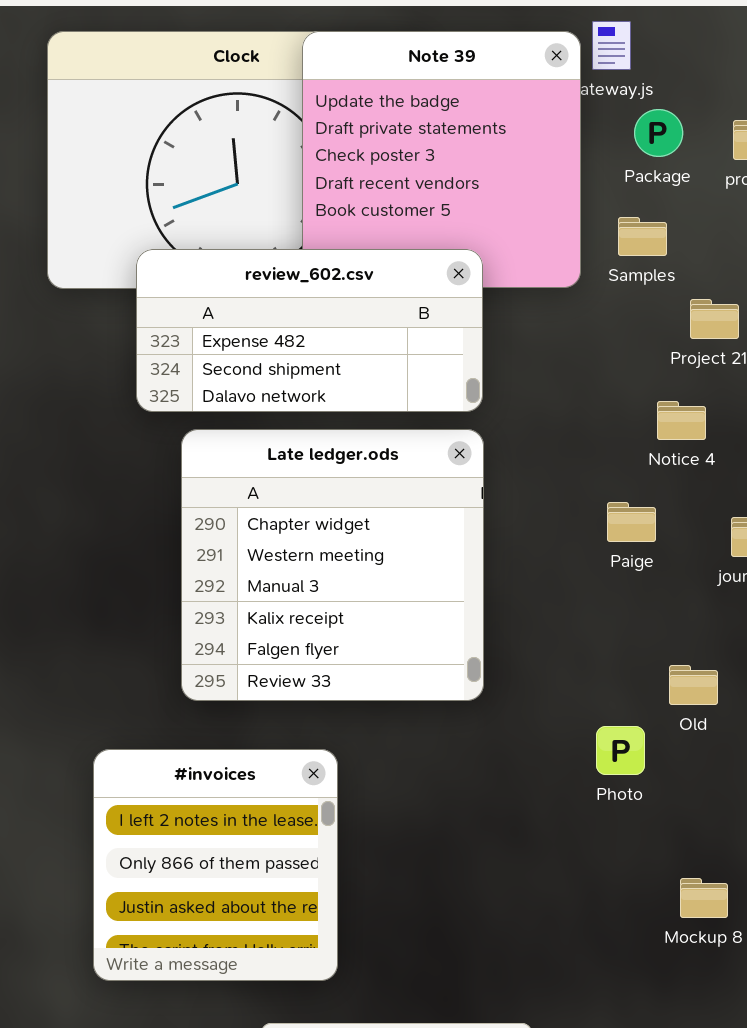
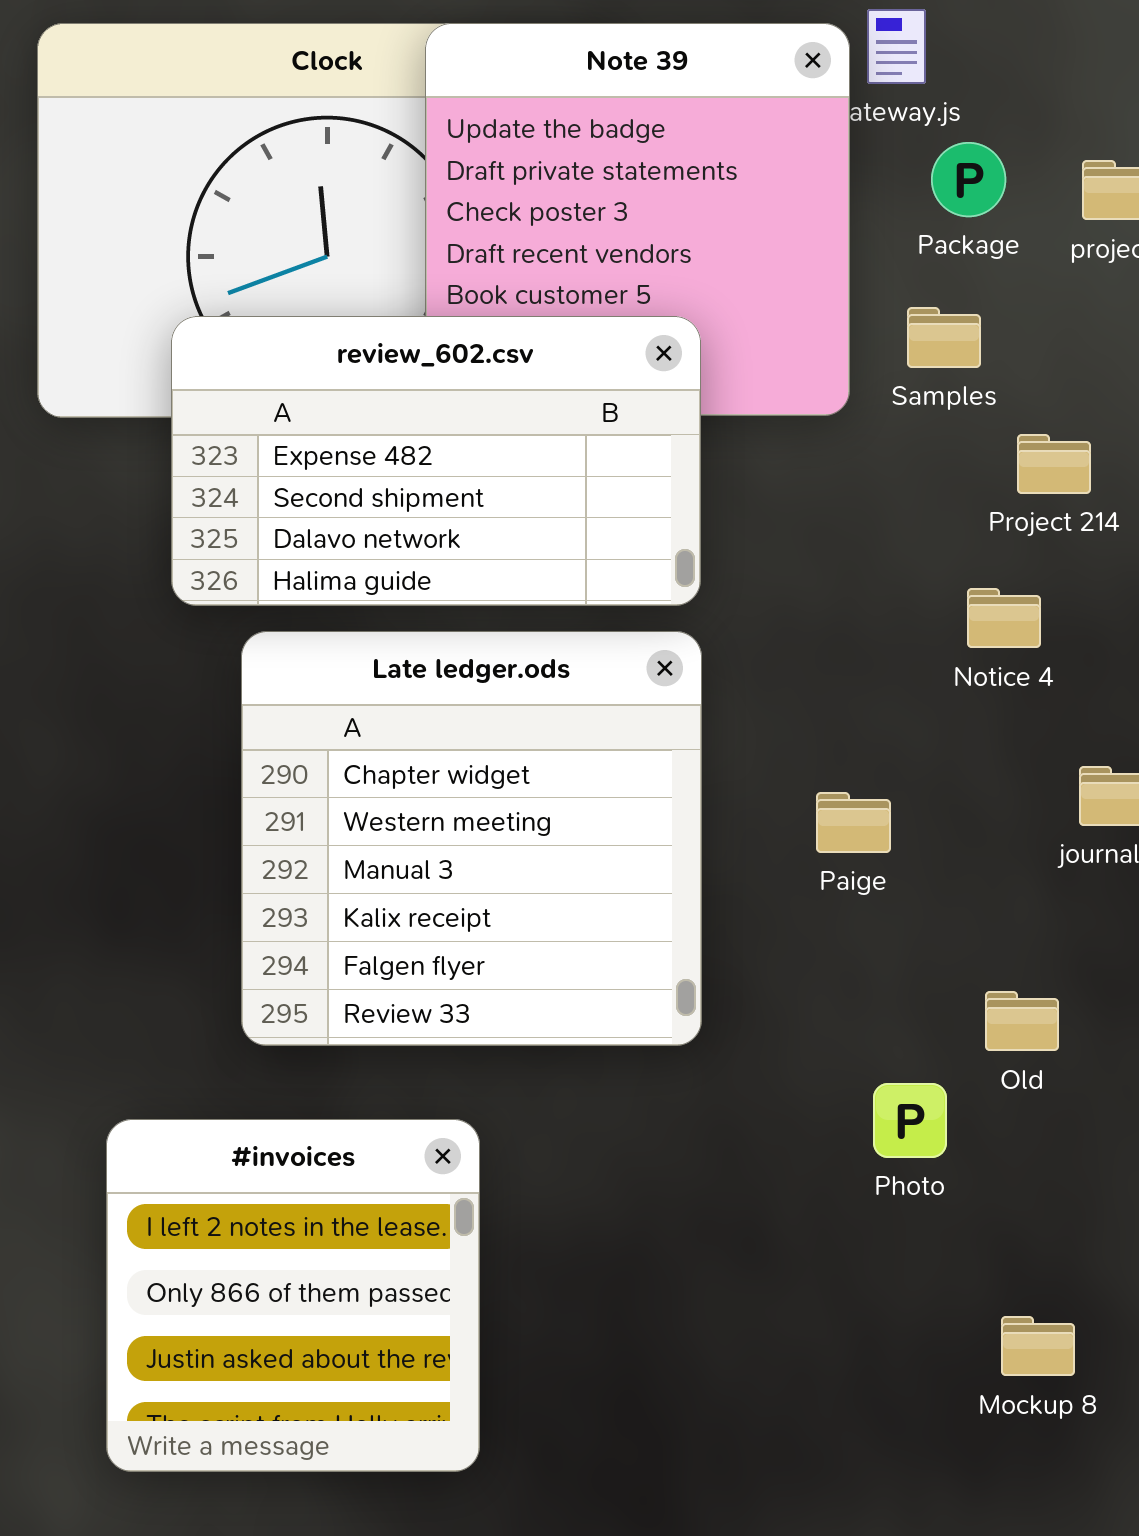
review_602.csv: [136,249,483,412] -> [171,316,701,606], resized
Paige: [607,502,656,542] -> [816,792,891,853], moved

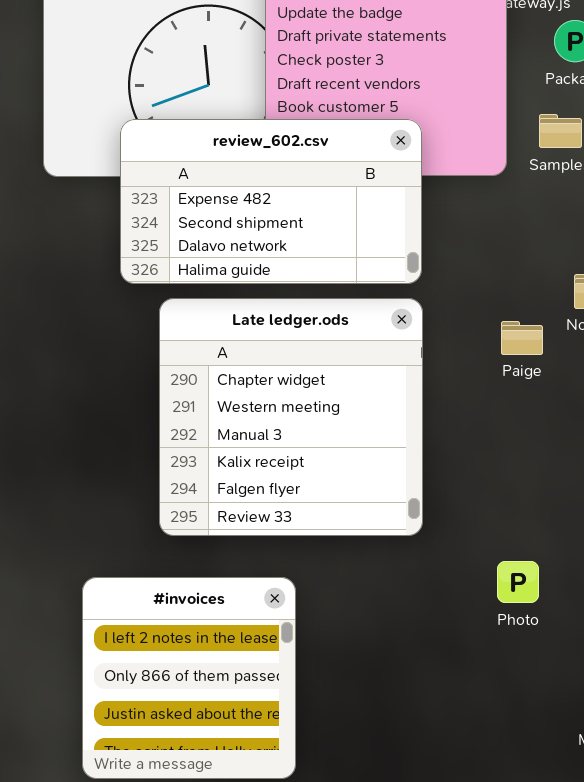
Paige: [816,792,891,853] -> [501,321,543,355], moved
Photo: [873,1083,947,1158] -> [497,561,539,603], moved

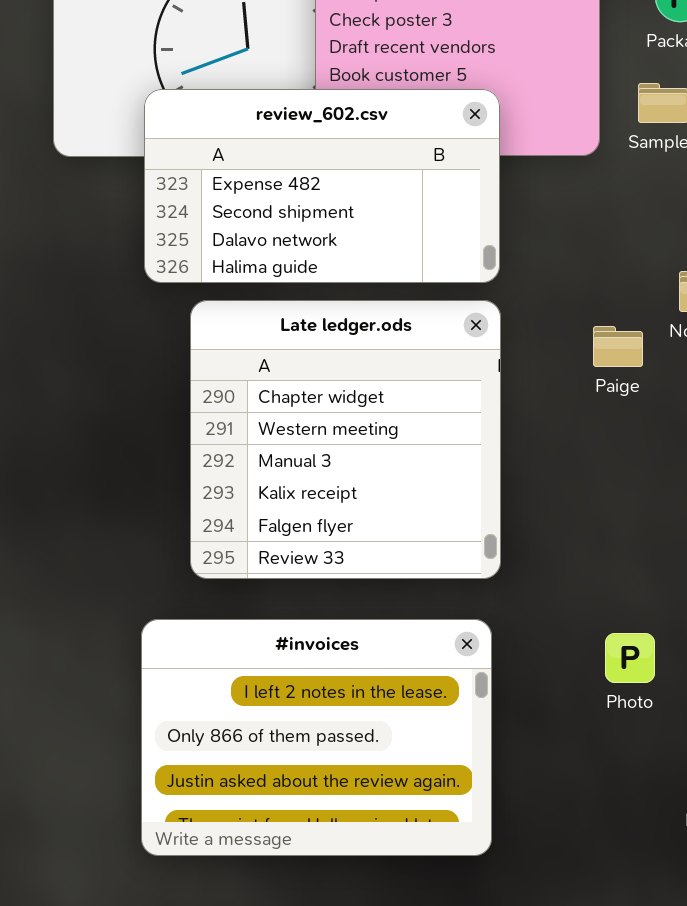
Photo: [497,561,539,603] -> [605,633,655,683], moved
#invoices: [82,577,296,779] -> [141,619,492,856], moved, resized

